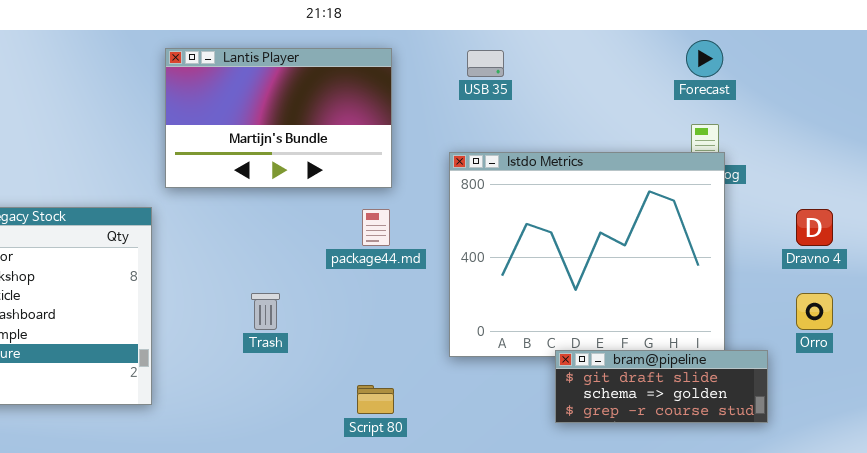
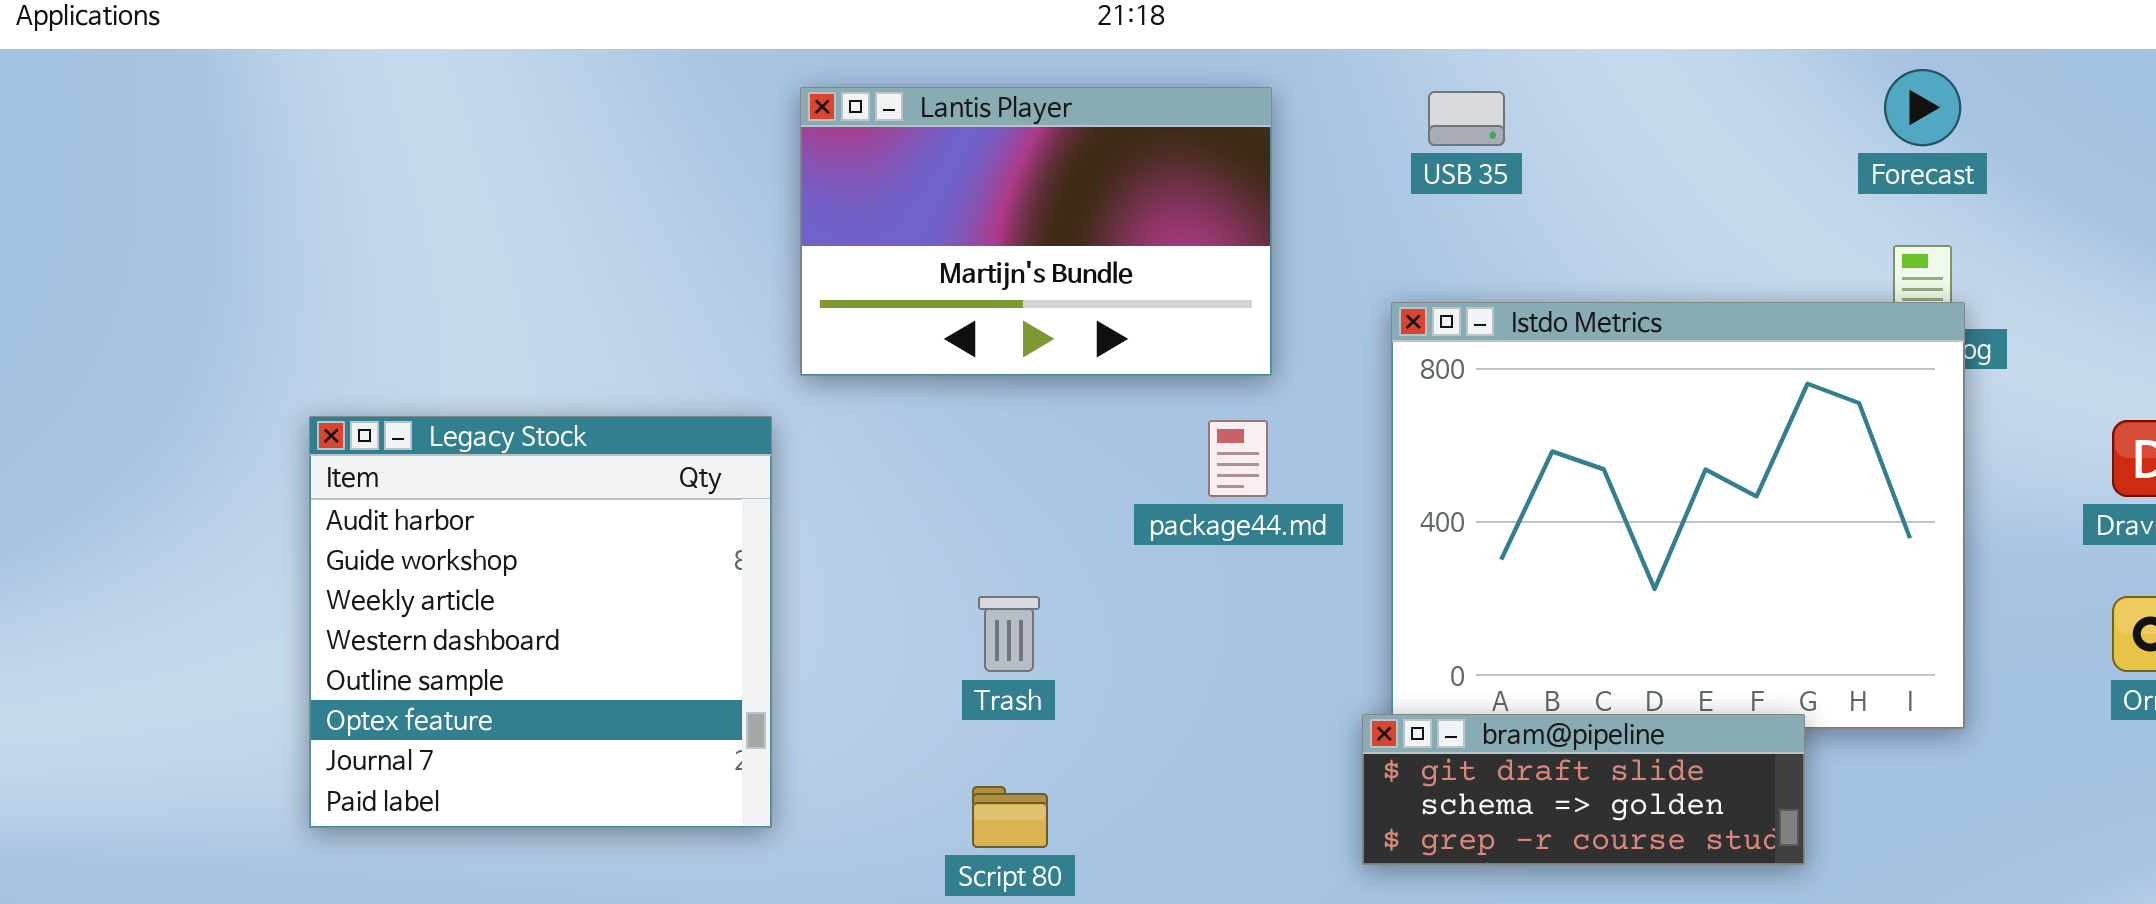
bram@pipeline: [555,350,768,423] -> [1362,714,1805,865], moved
Script 80: [357,385,394,414] -> [972,786,1048,848], moved

